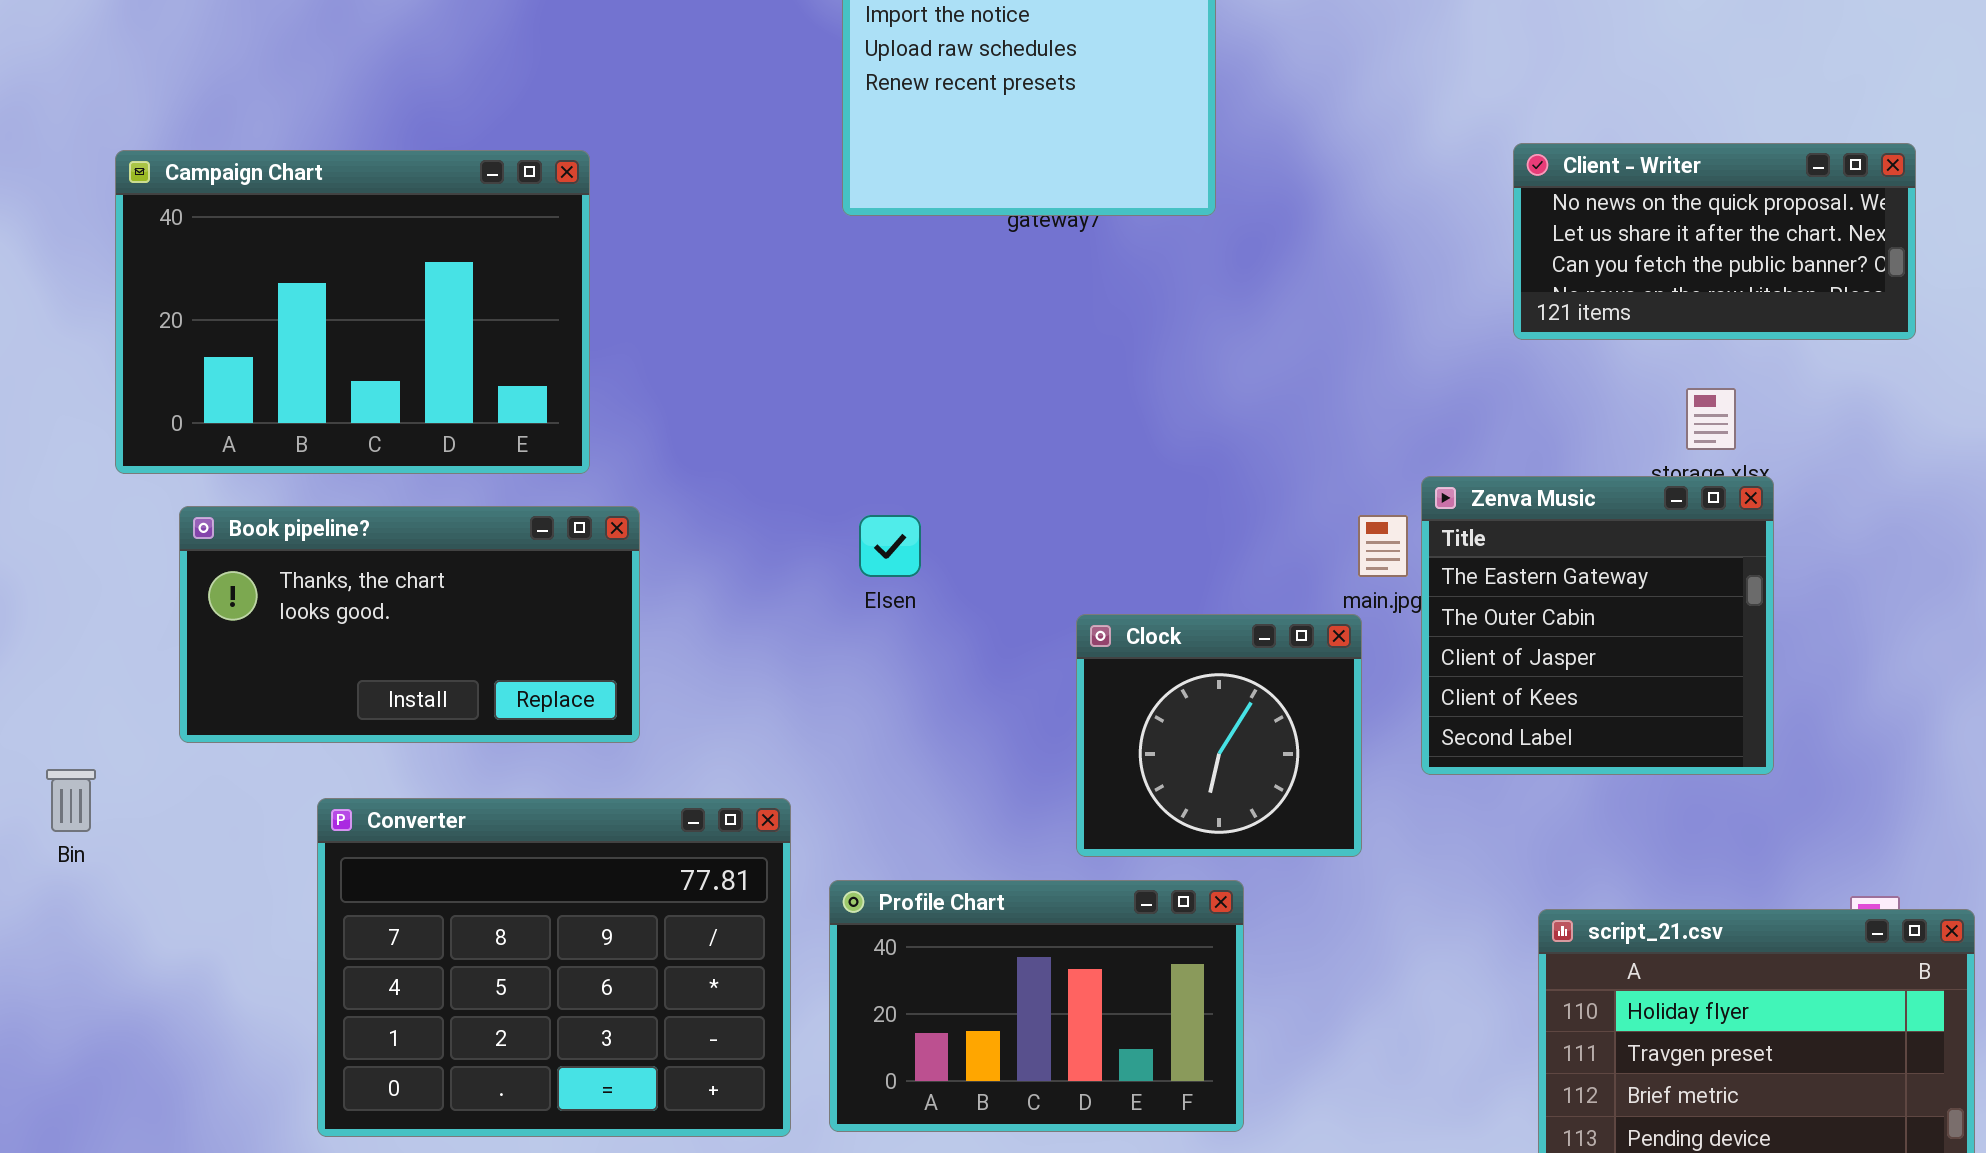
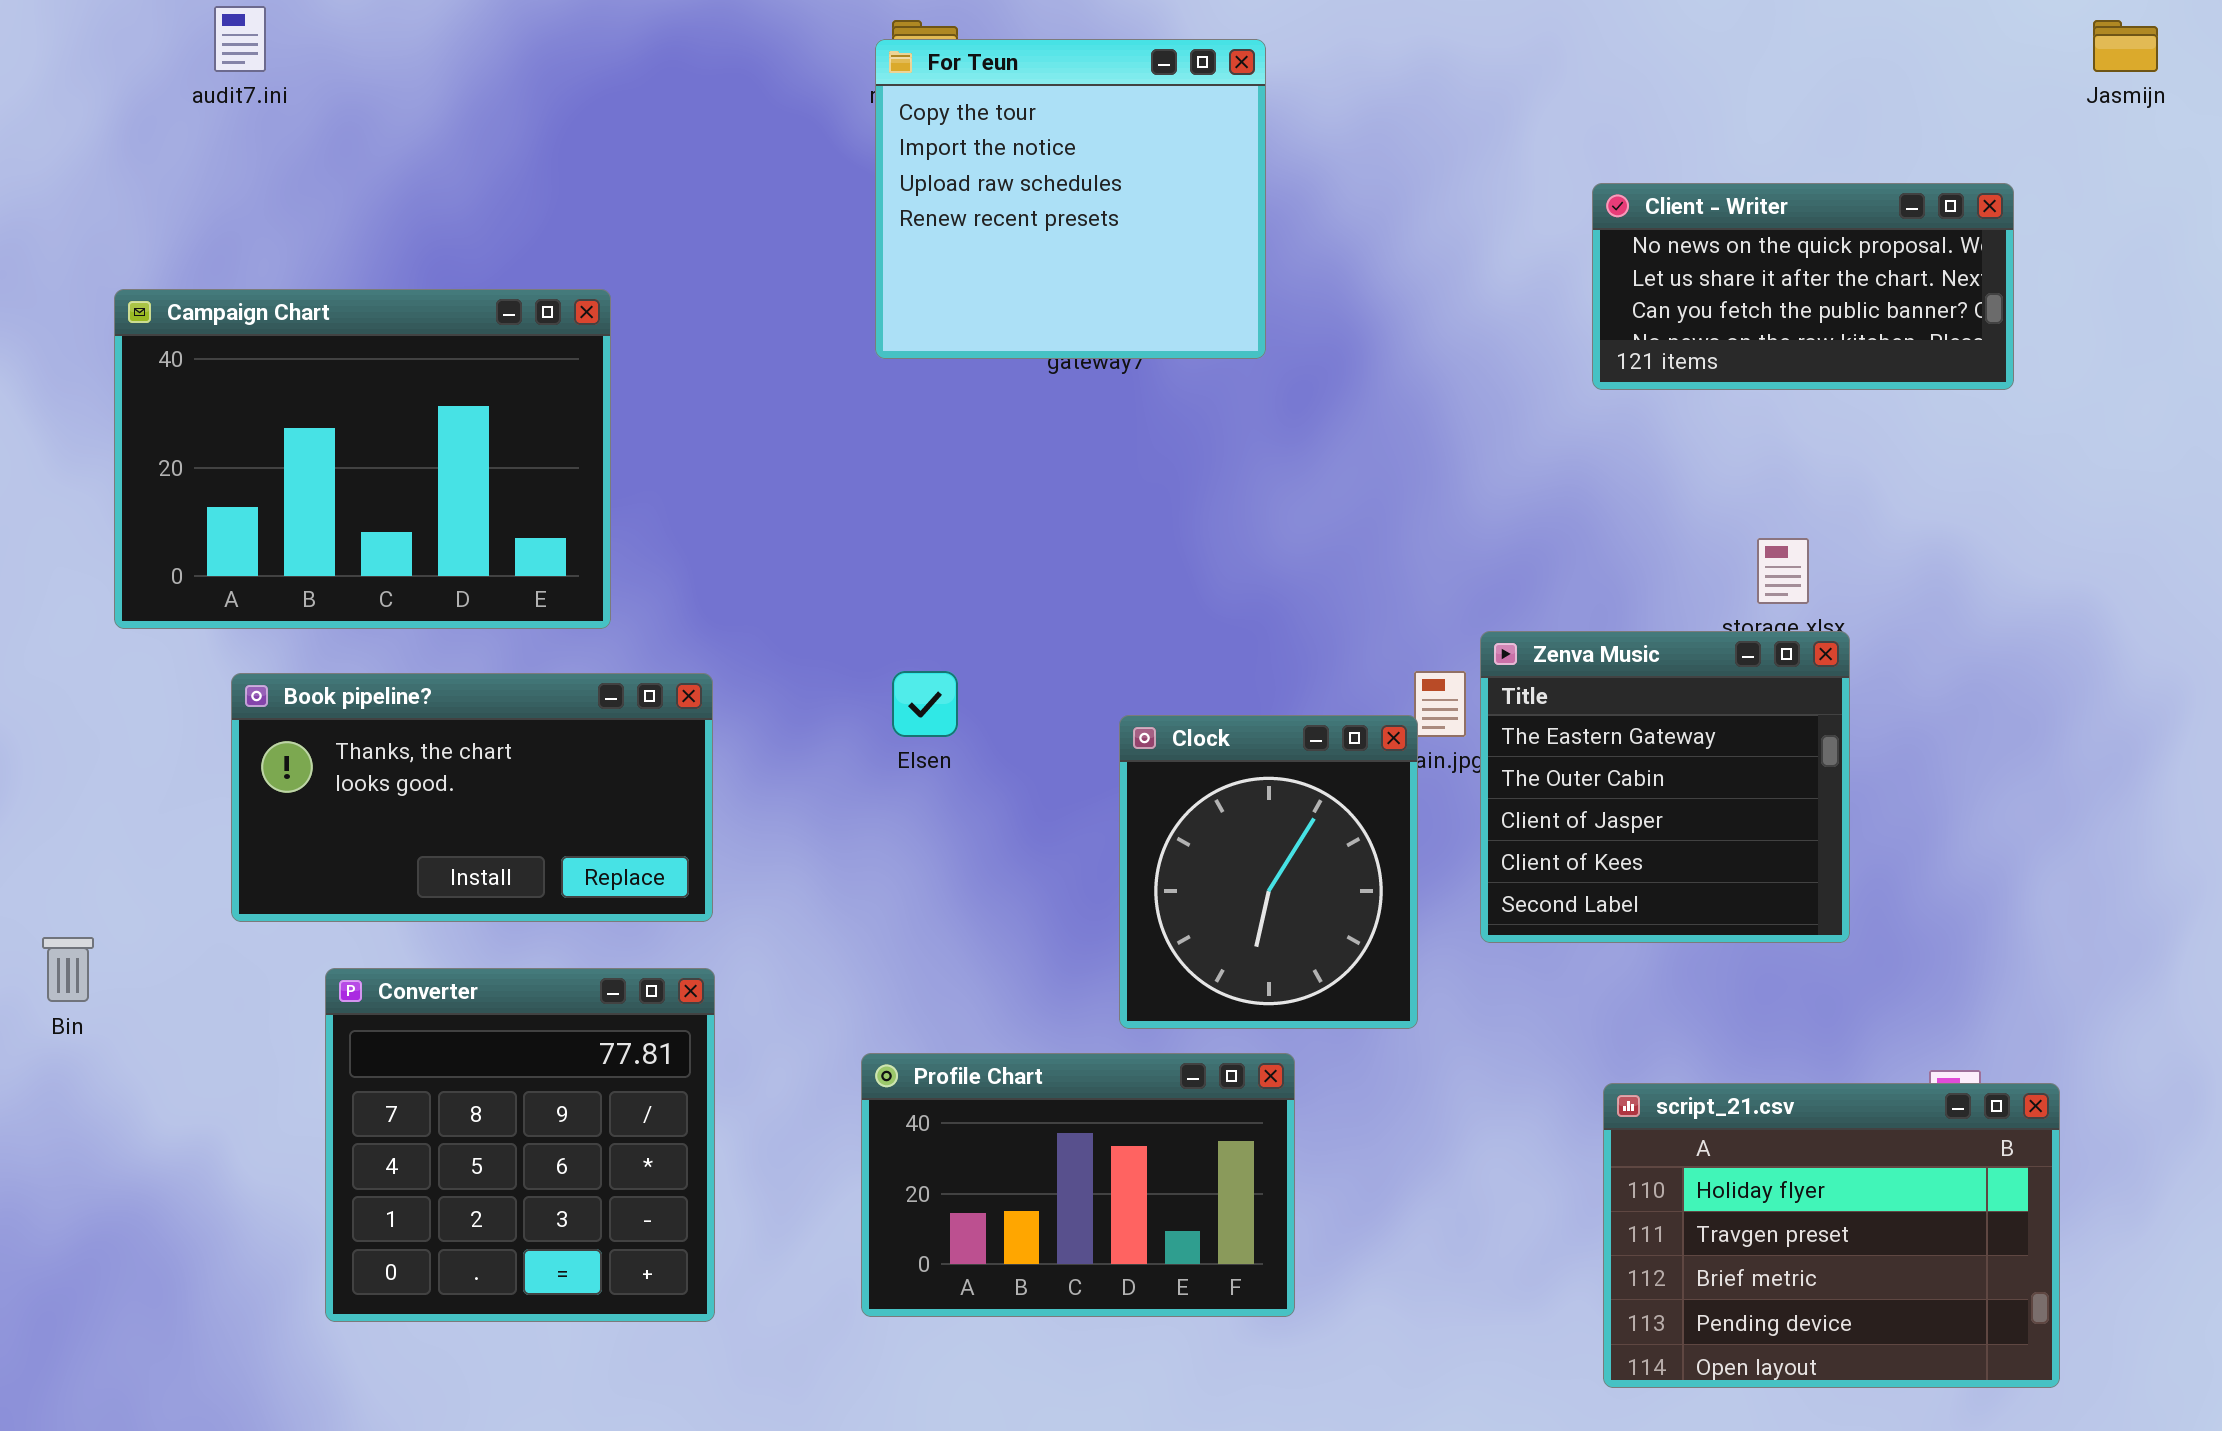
Client - Writer: [1513,143,1916,340] -> [1592,183,2014,390], moved
Book pipeline?: [179,506,640,743] -> [231,673,713,922], moved
Clock: [1076,614,1362,857] -> [1119,715,1418,1029], resized
Converter: [317,798,791,1137] -> [325,968,715,1322], resized

